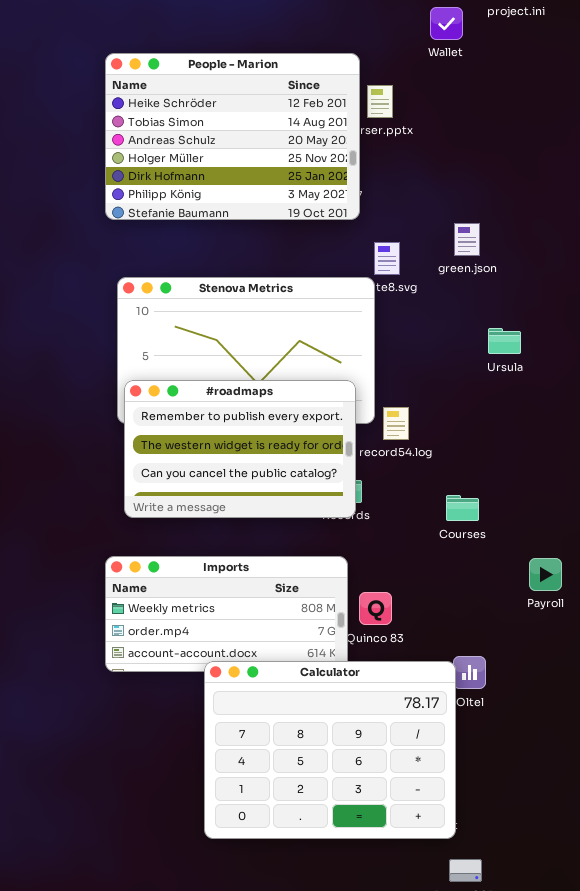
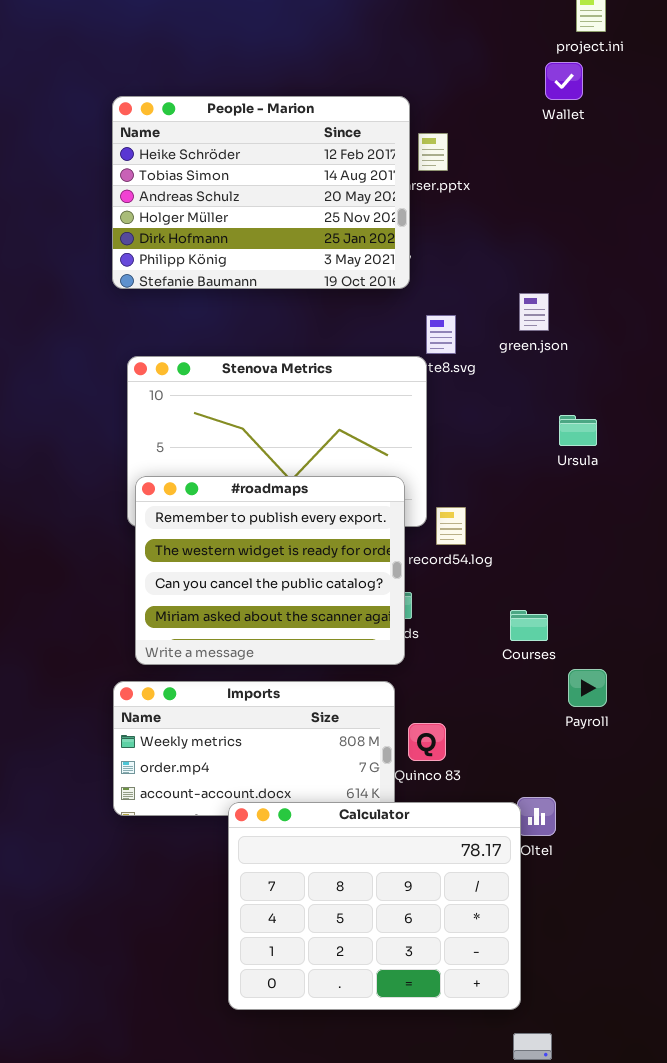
Wallet: [430,7,463,40] -> [545,62,583,100], moved
#roadmaps: [124,380,356,518] -> [135,476,405,665], resized
Payroll: [529,558,562,591] -> [568,669,607,707], moved

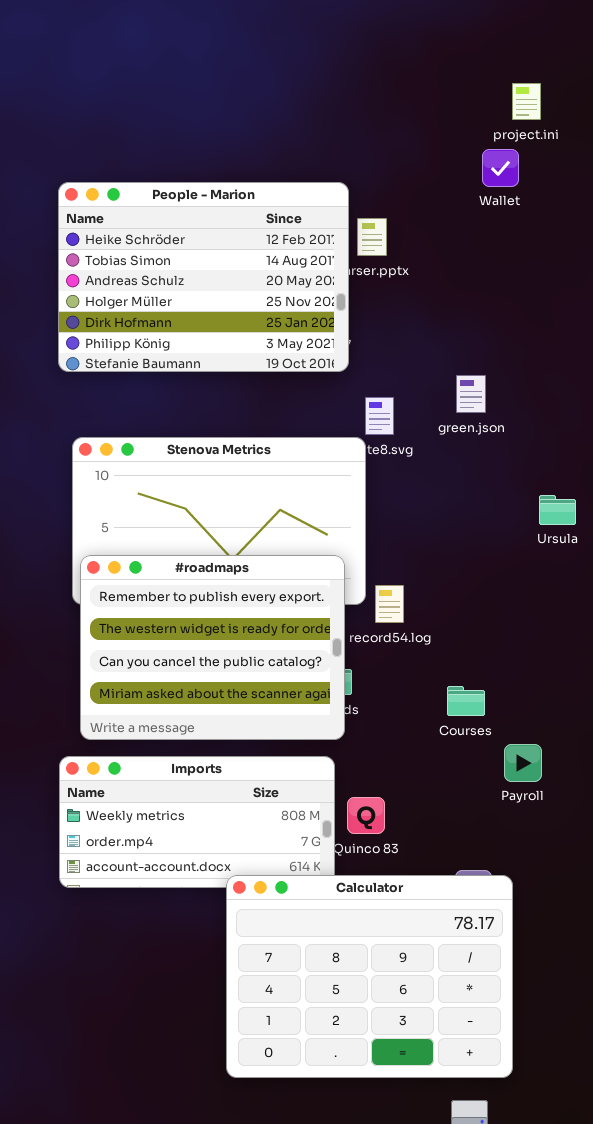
Ursula: [559,415,597,446] -> [539,495,576,525], moved
Calculator: [228,802,521,1010] -> [226,875,513,1078], moved

